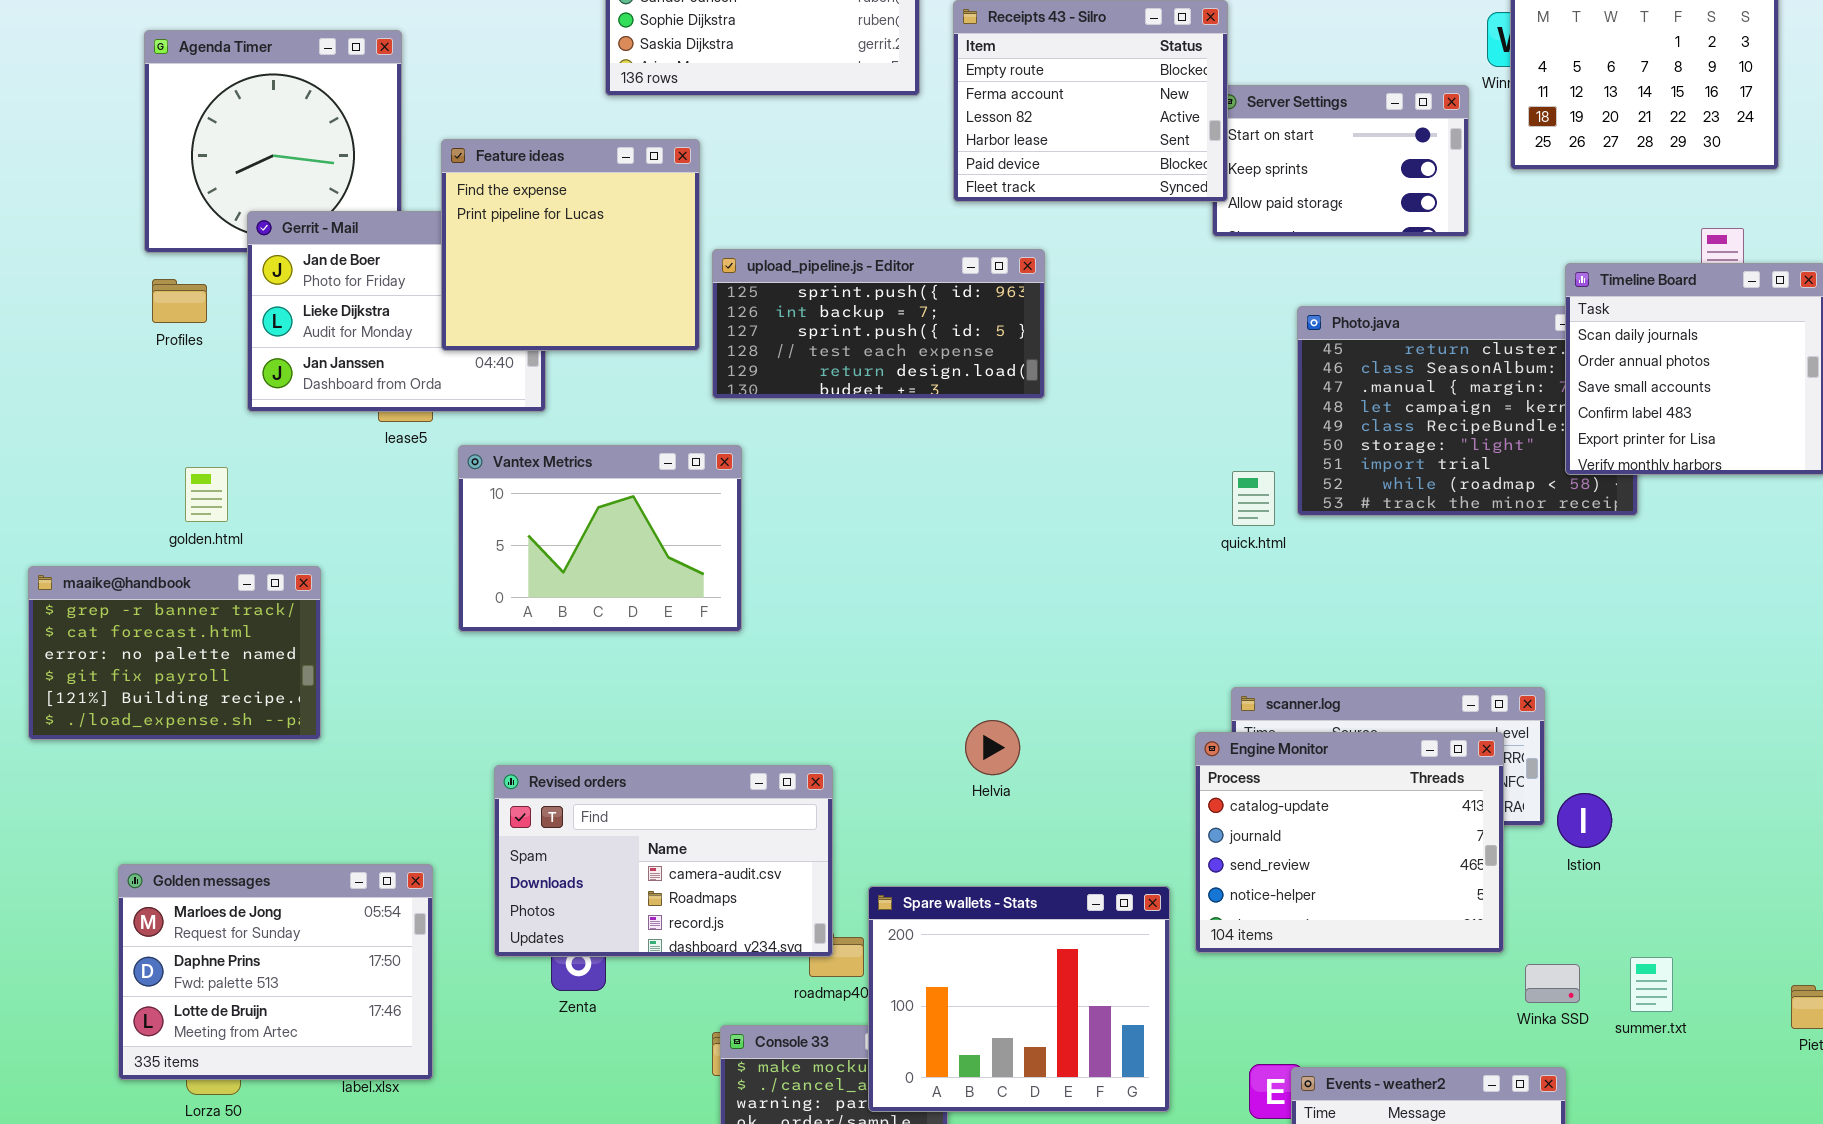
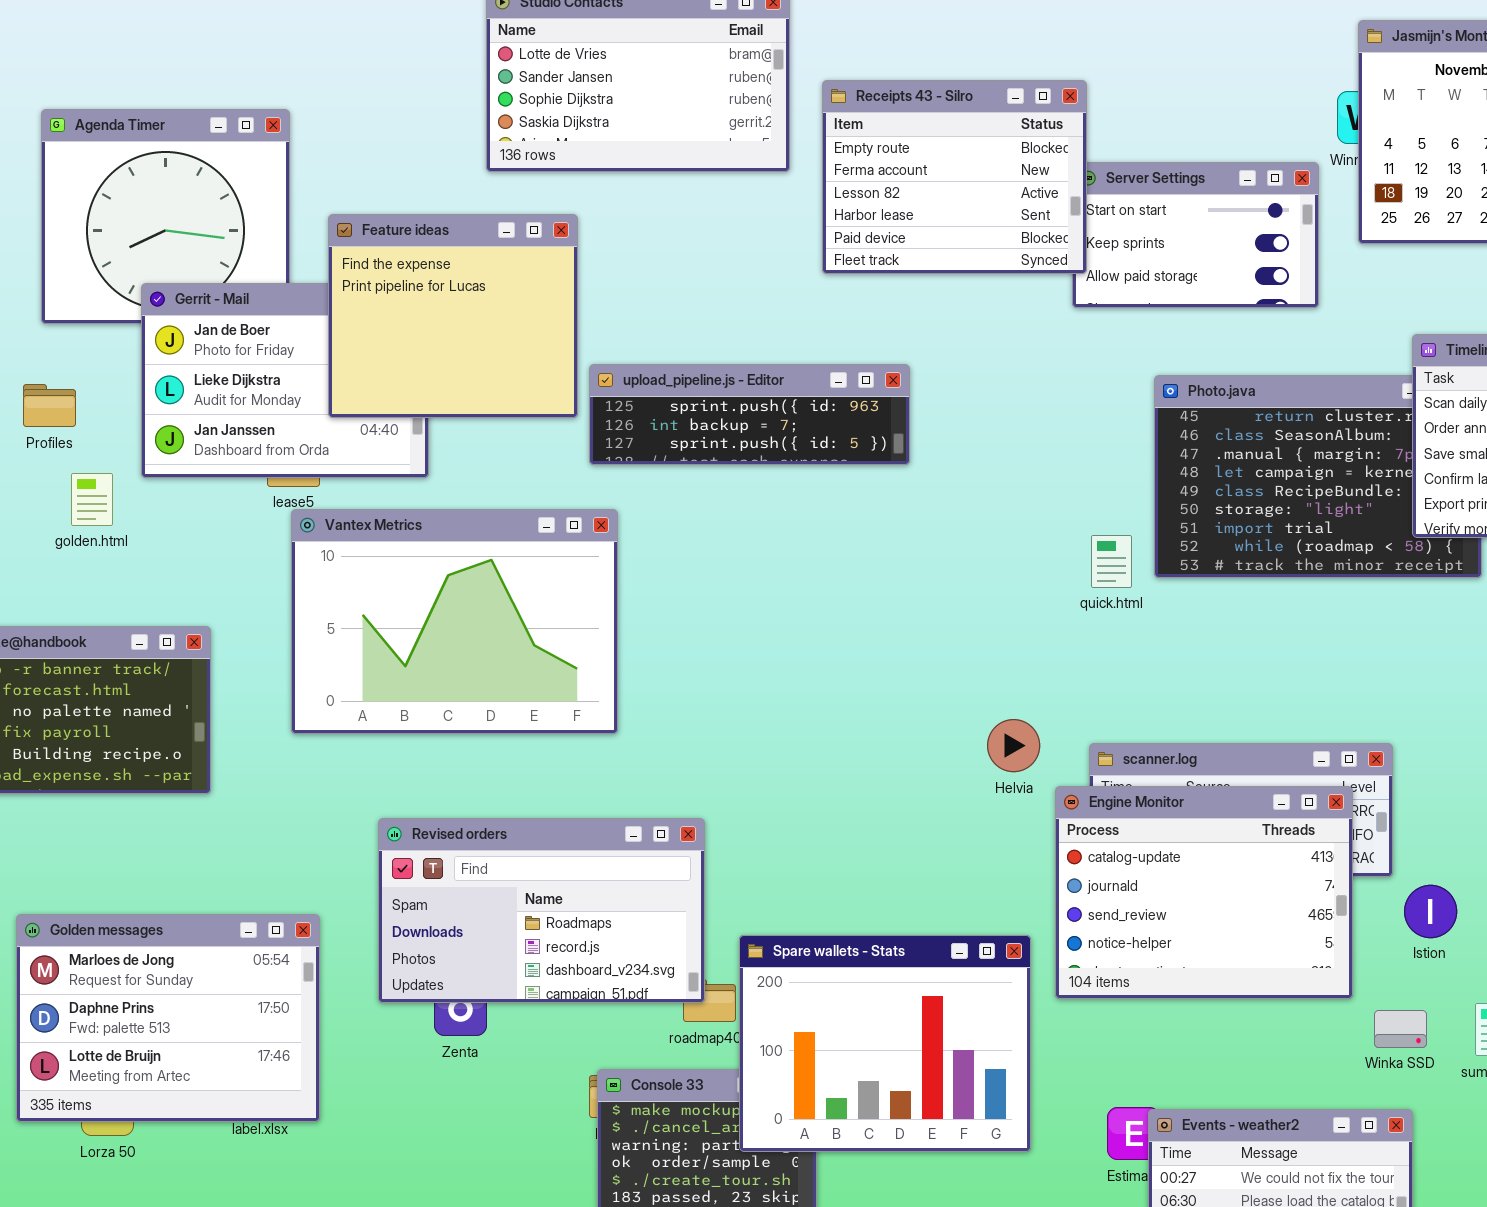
upload_pipeline.js - Editor: [712,249,1045,399] -> [589,364,910,465], resized
Profiles: [152,279,207,323] -> [23,384,76,427], moved
Vantex Metrics: [458,445,742,632] -> [291,509,618,734], resized
golden.html: [185,467,228,522] -> [71,473,113,526], moved
Helvia: [965,720,1020,775] -> [987,719,1040,772], moved
Revised orders: [494,765,833,957] -> [378,818,705,1003], scrolled down 1 row
Istion: [1557,793,1612,848] -> [1404,885,1457,938], moved

